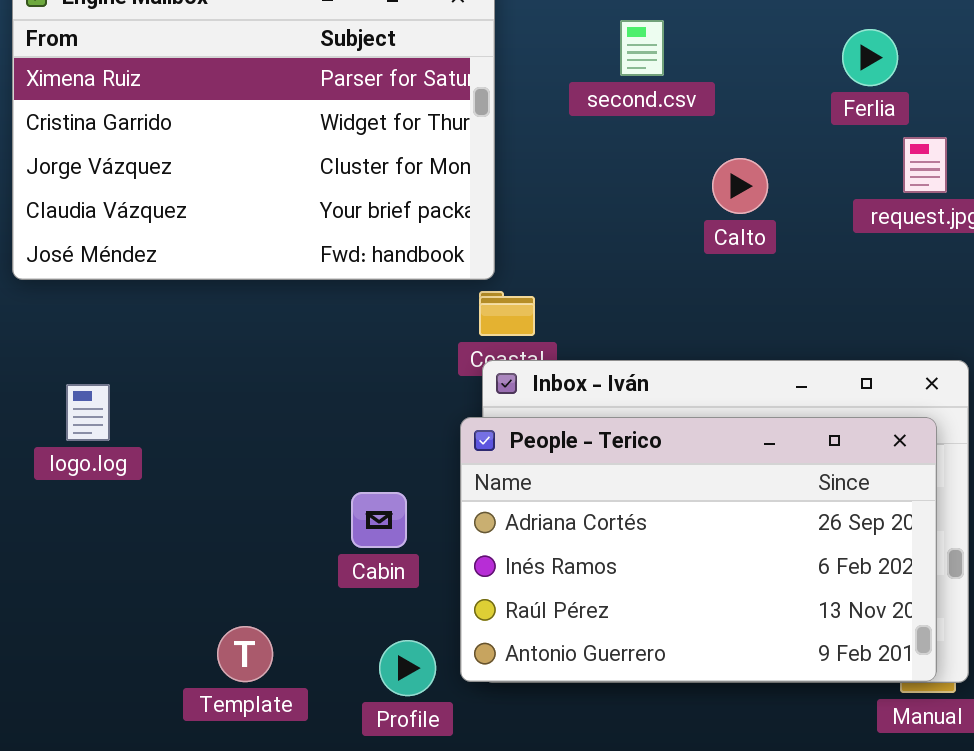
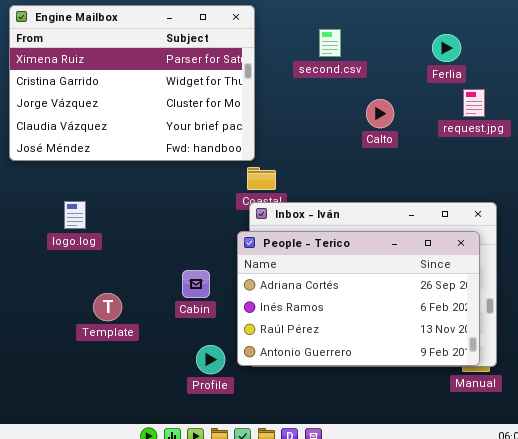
logo.log: [66,384,110,441] -> [64,201,86,229], moved
Template: [217,626,273,682] -> [93,293,122,321], moved

